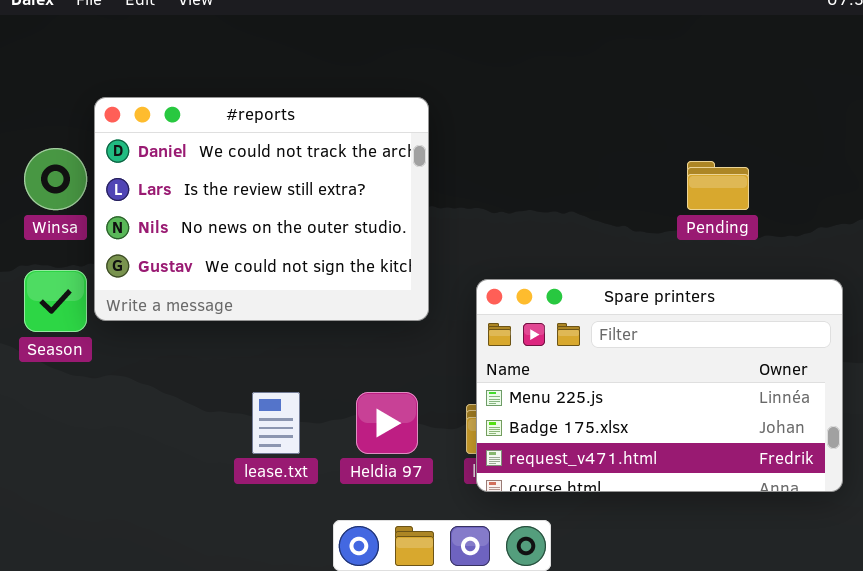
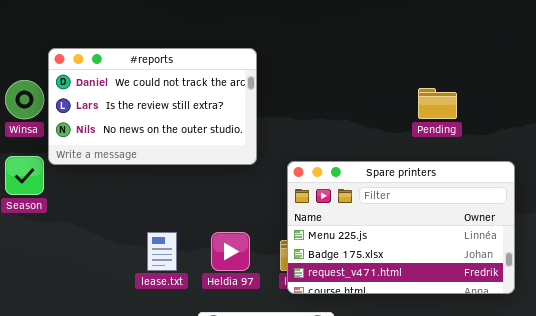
#reports: [94,97,429,321] -> [48,48,257,165], resized

